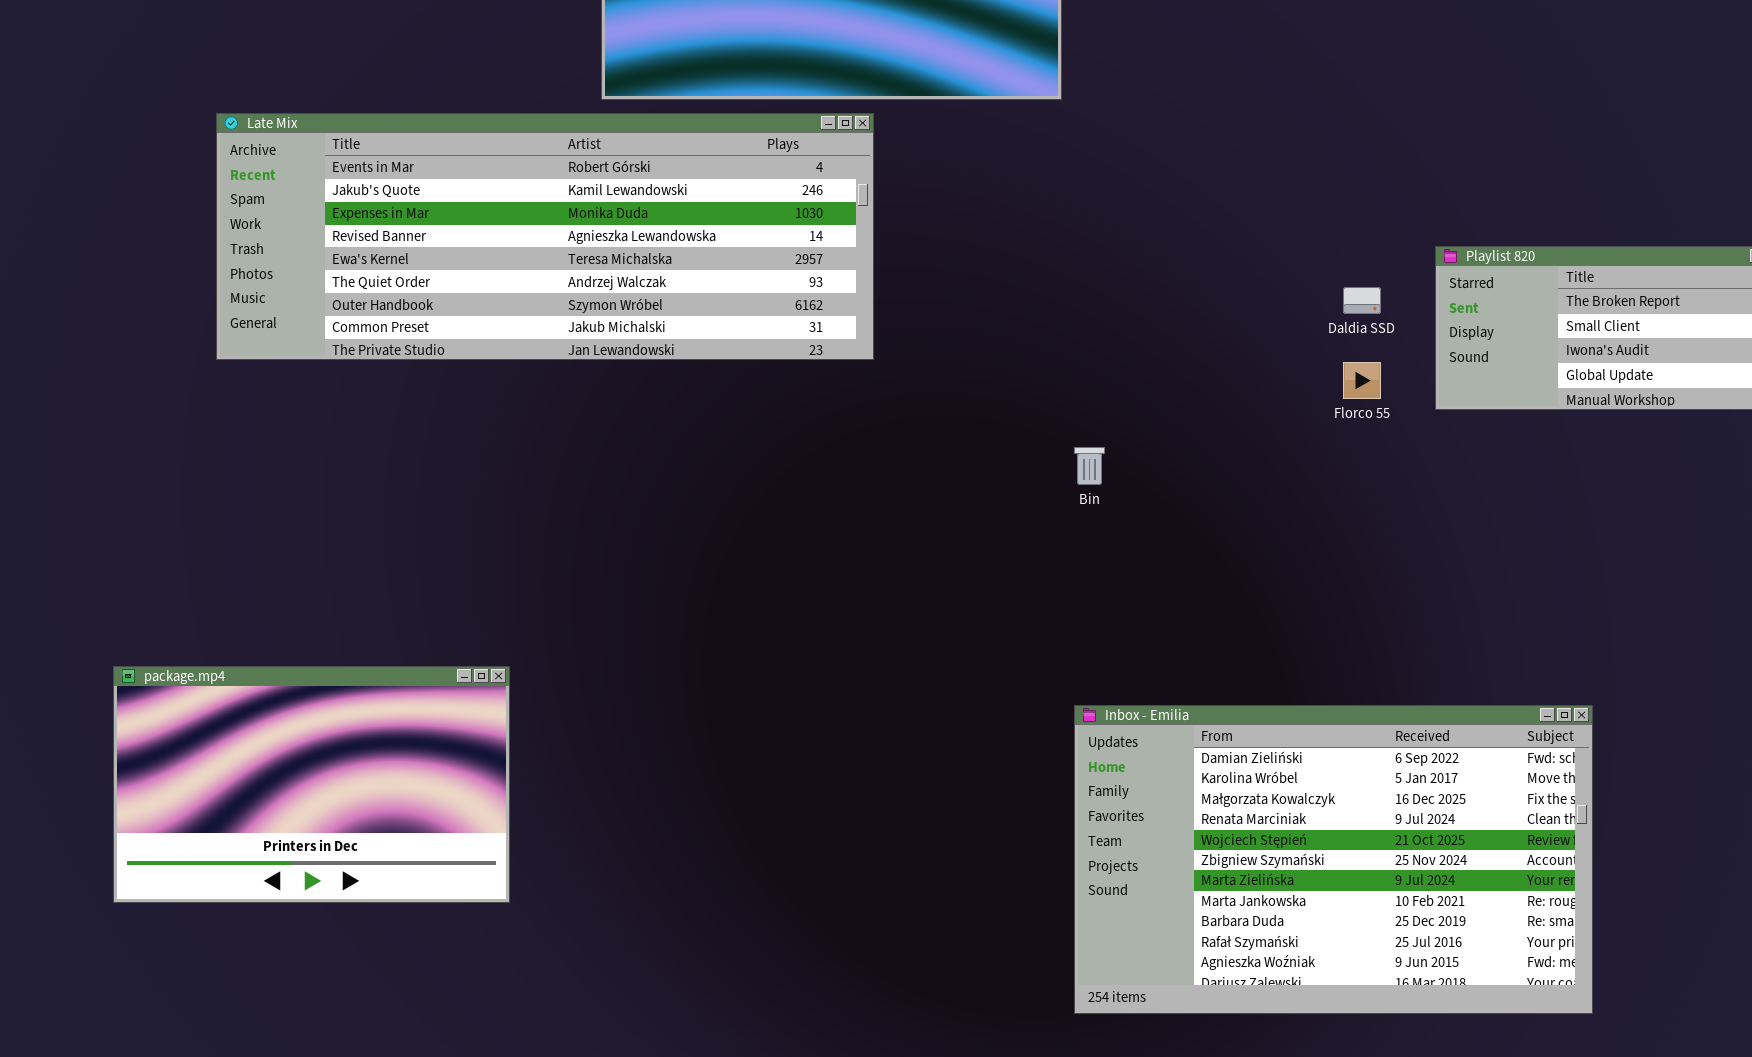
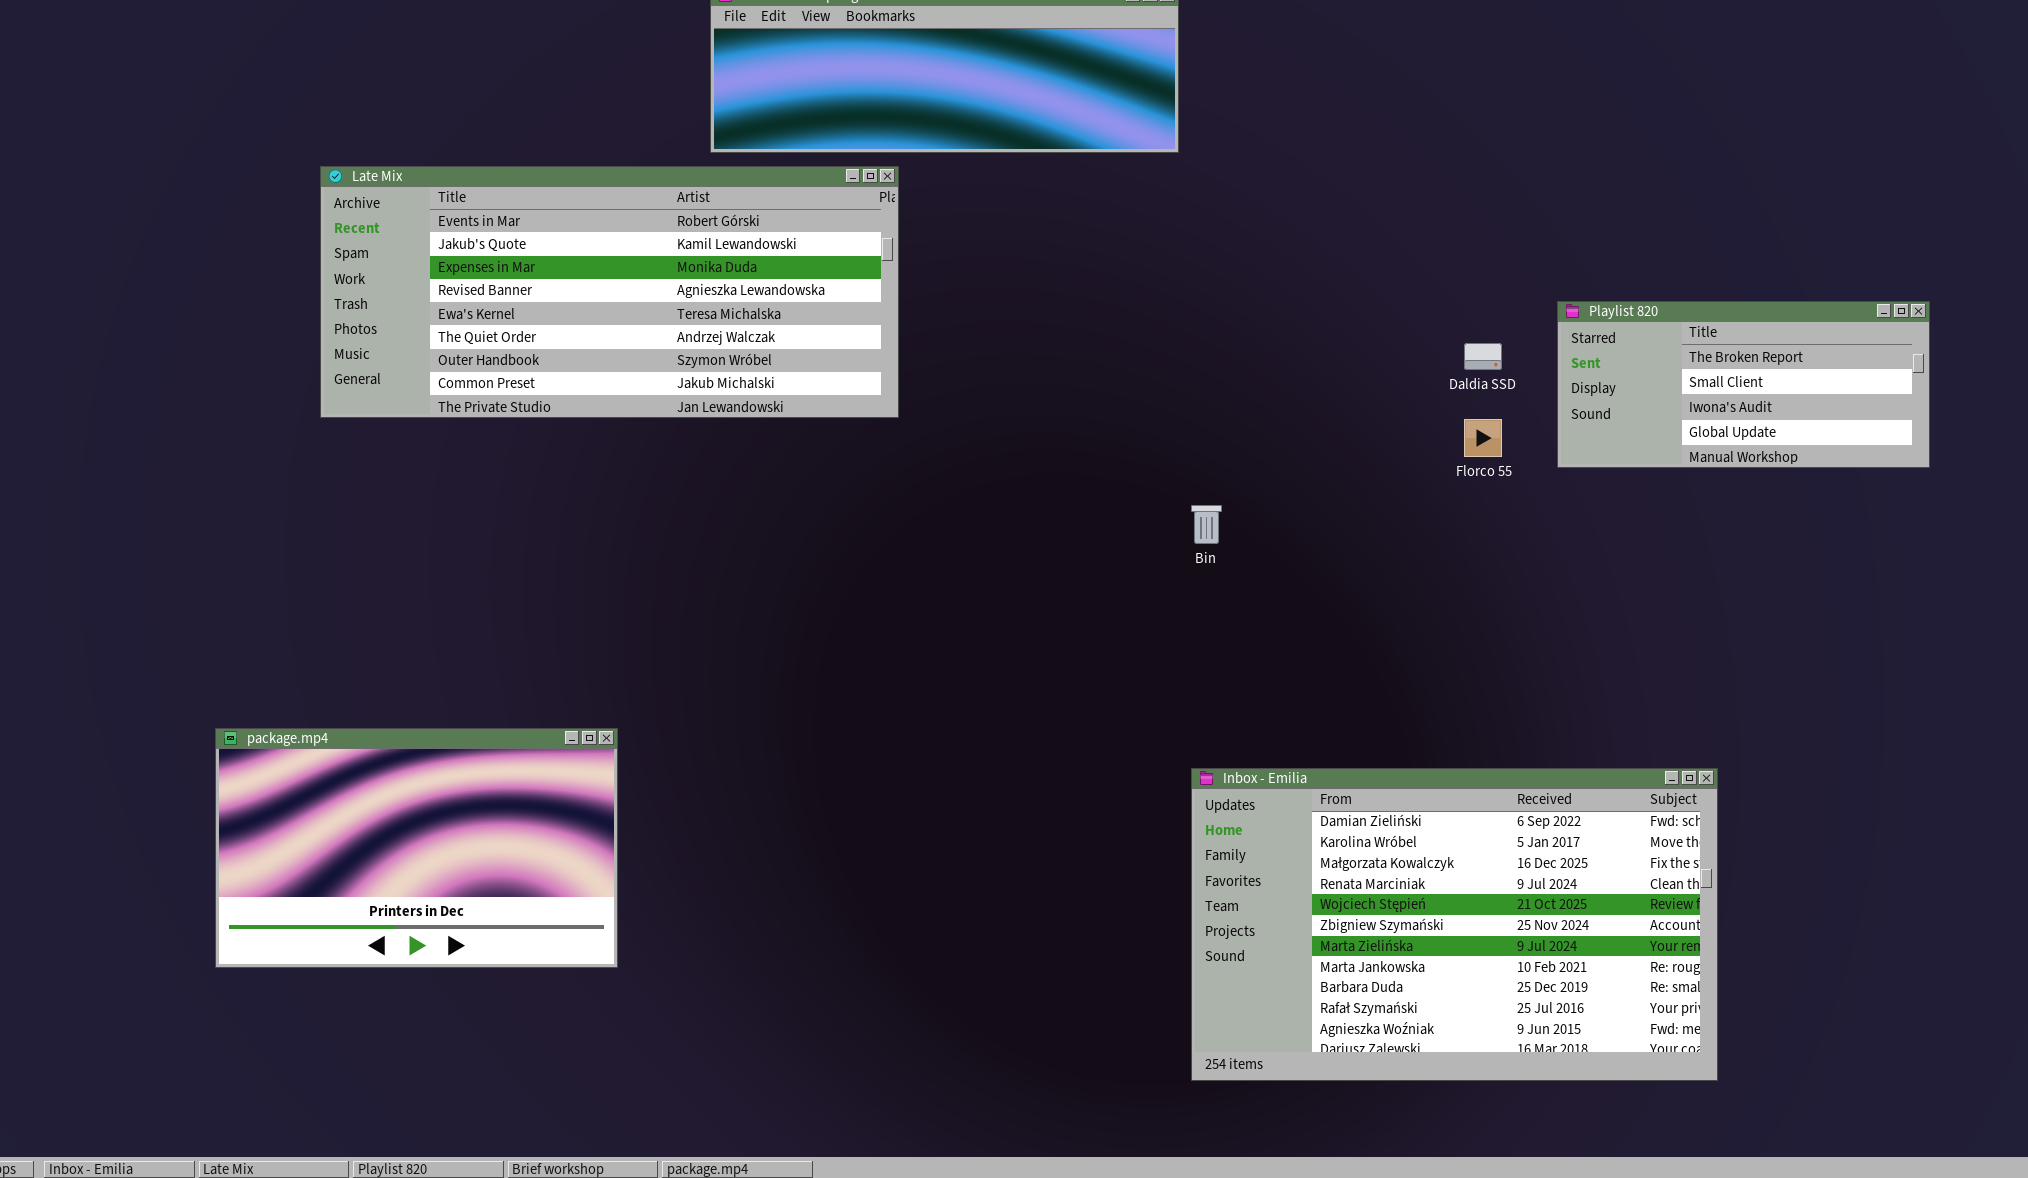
Late Mix: [216,113,874,360] -> [320,166,899,418], resized

